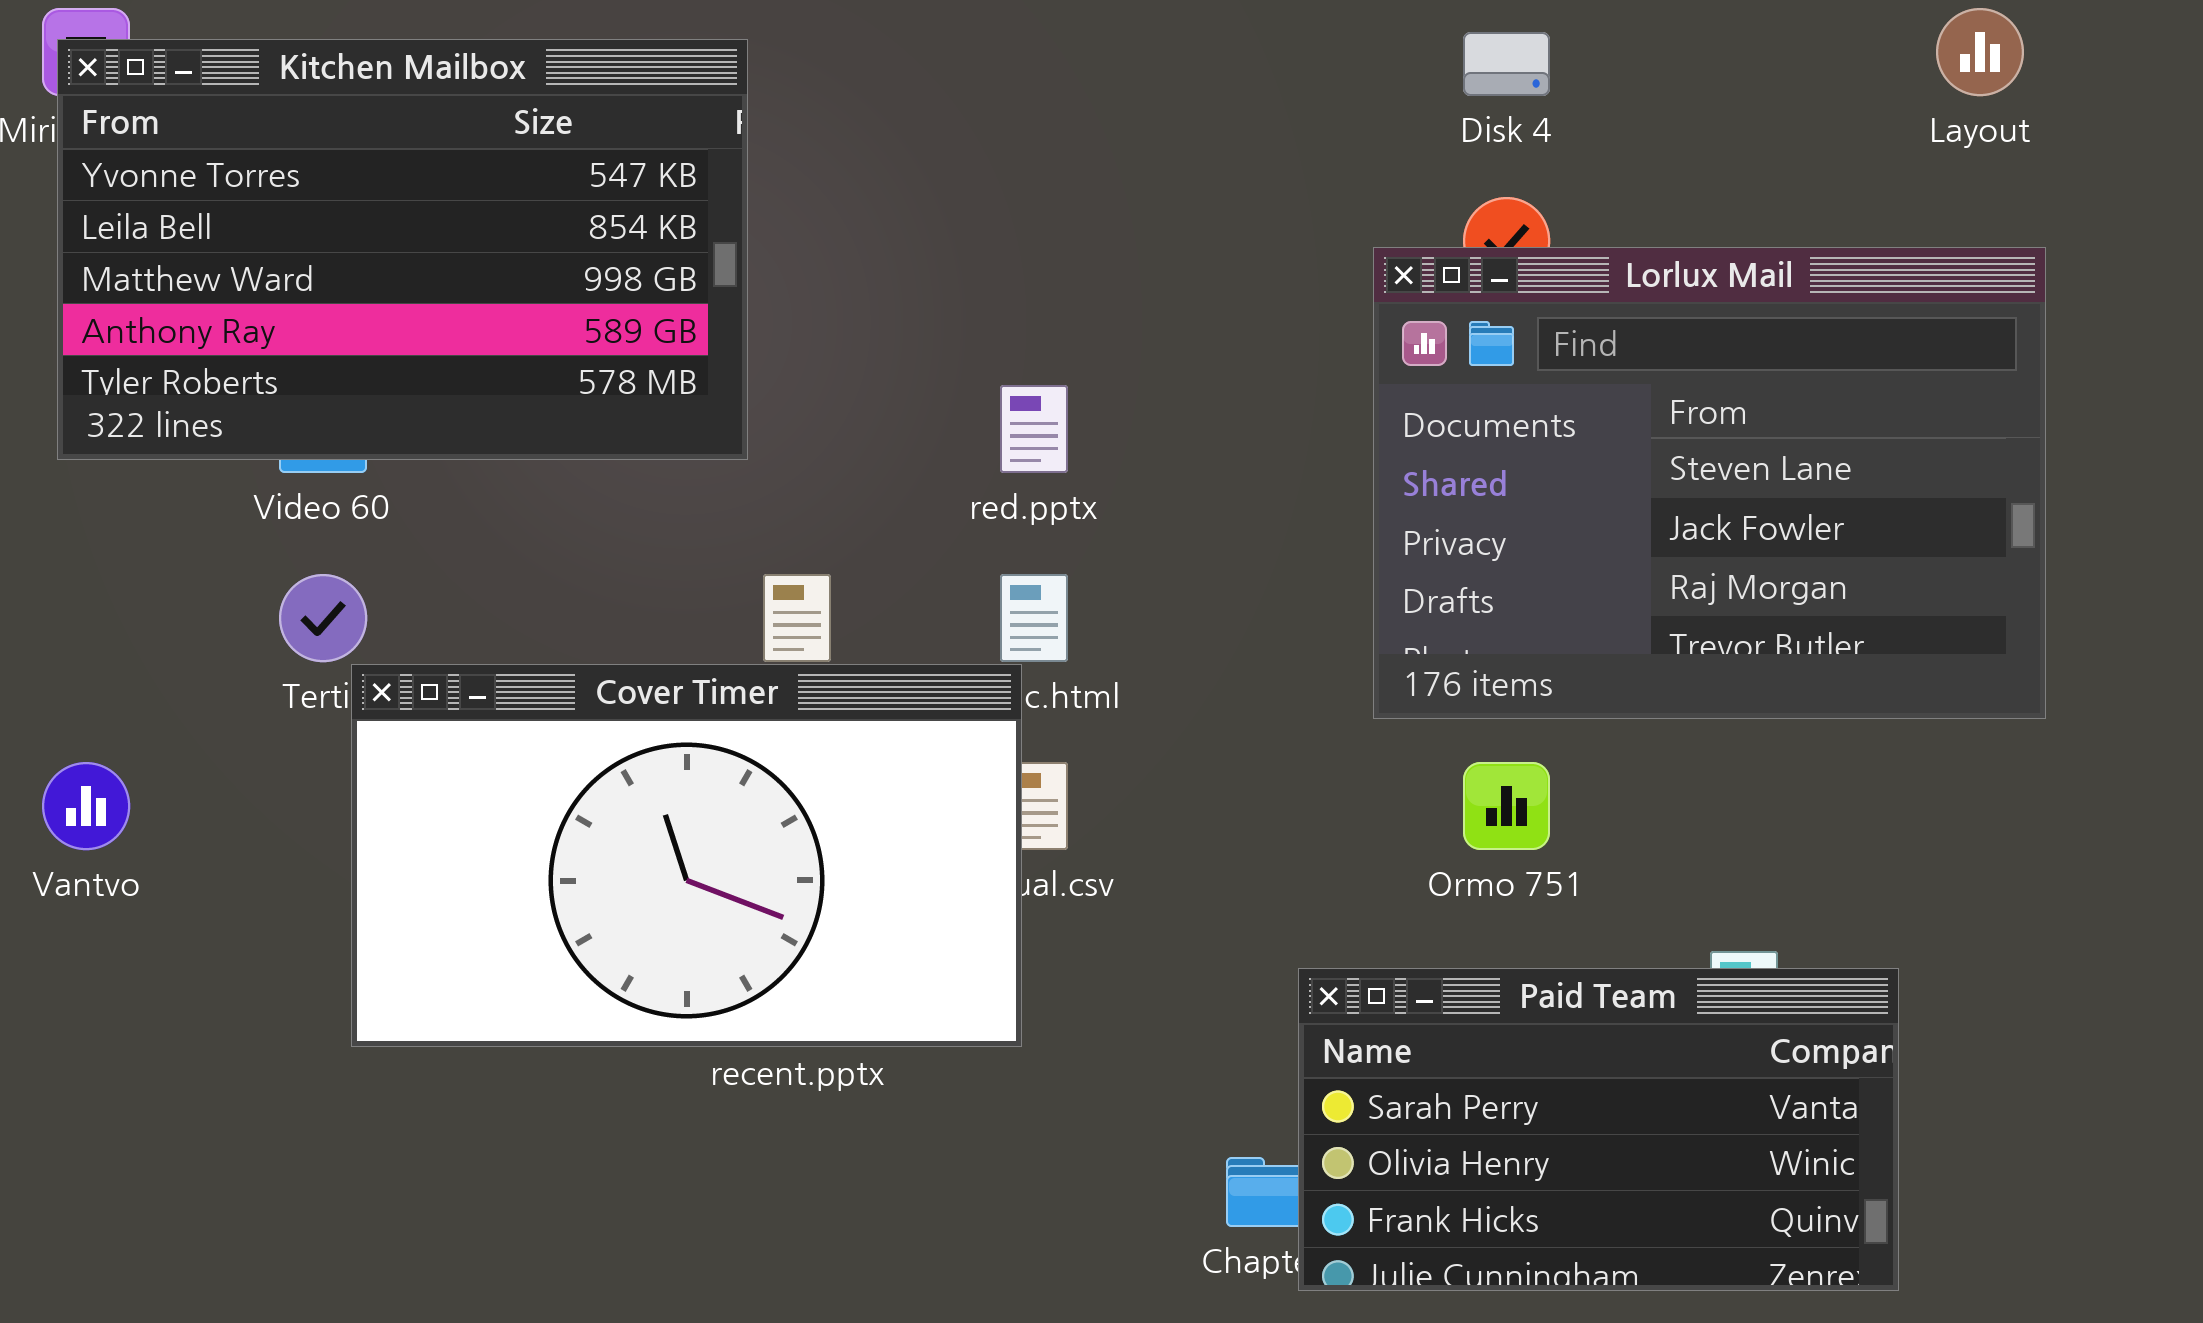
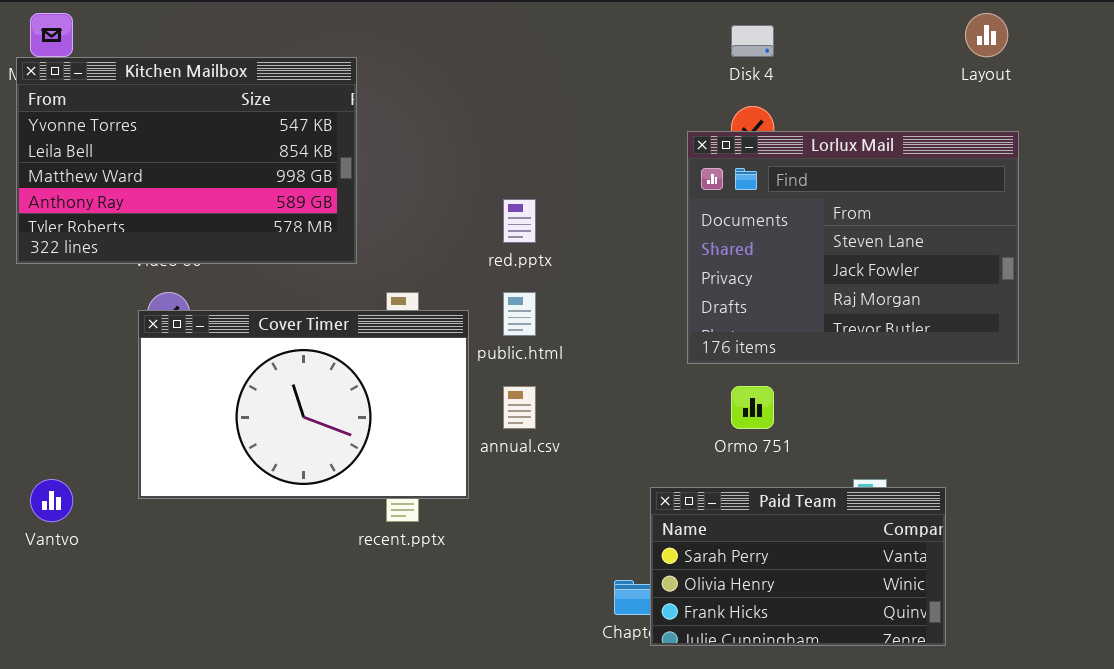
Kitchen Mailbox: [57,39,748,460] -> [16,57,357,264], moved
Cover Timer: [351,664,1022,1047] -> [138,310,469,499], moved
Vantvo: [42,762,130,850] -> [30,479,73,522], moved

